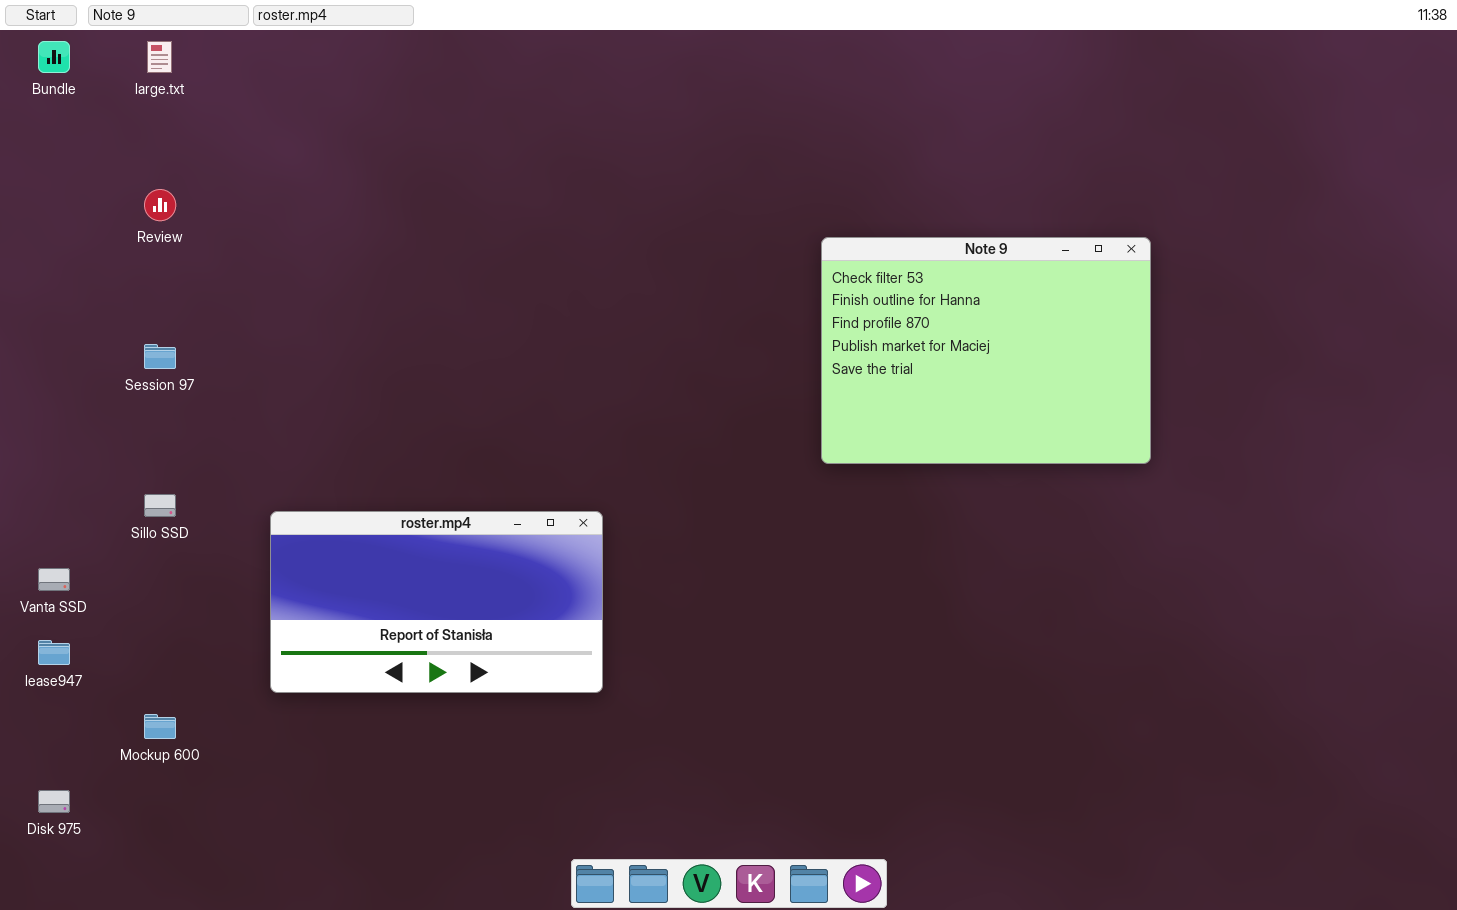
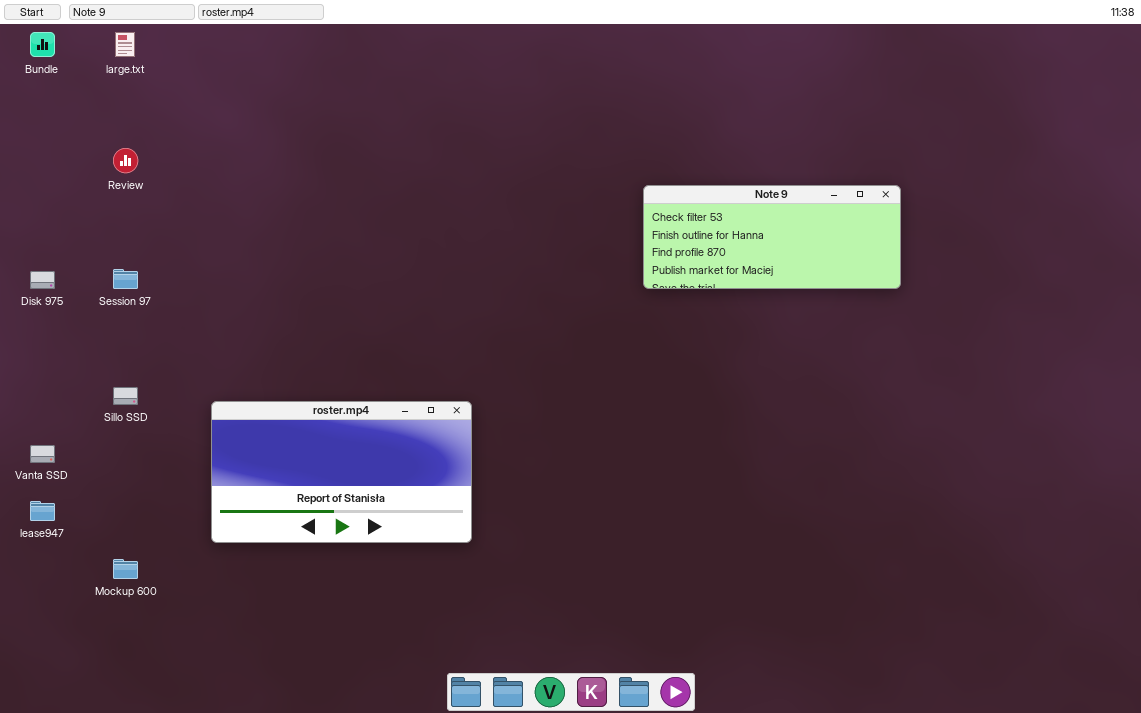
Note 9: [821,237,1151,464] -> [643,185,901,289], resized
Disk 975: [38,790,70,813] -> [30,271,55,289], moved

